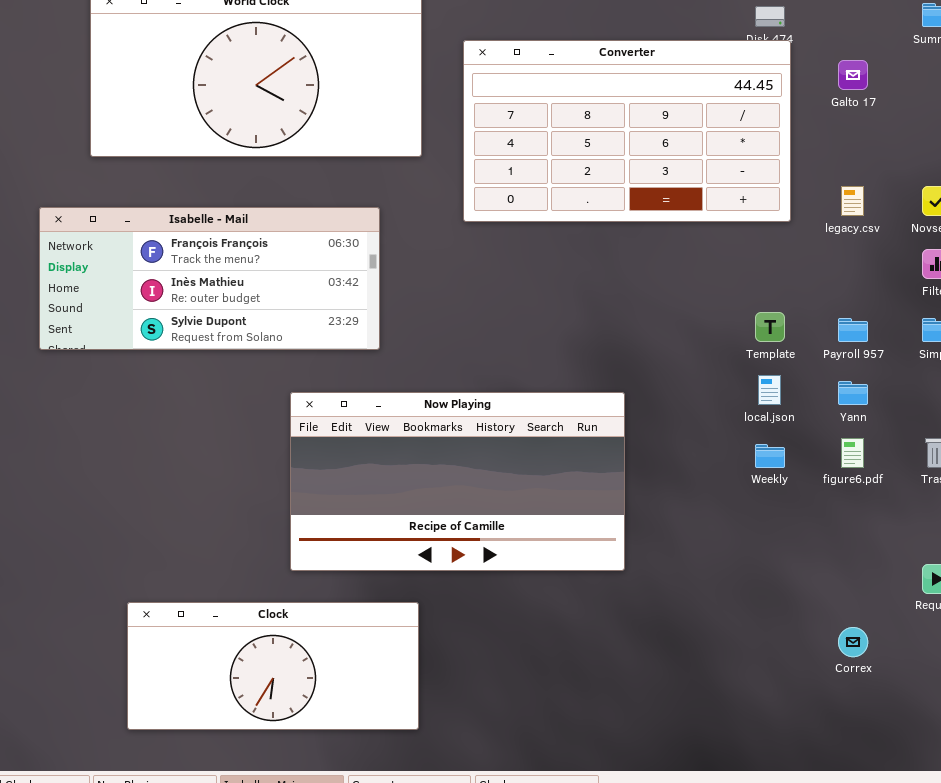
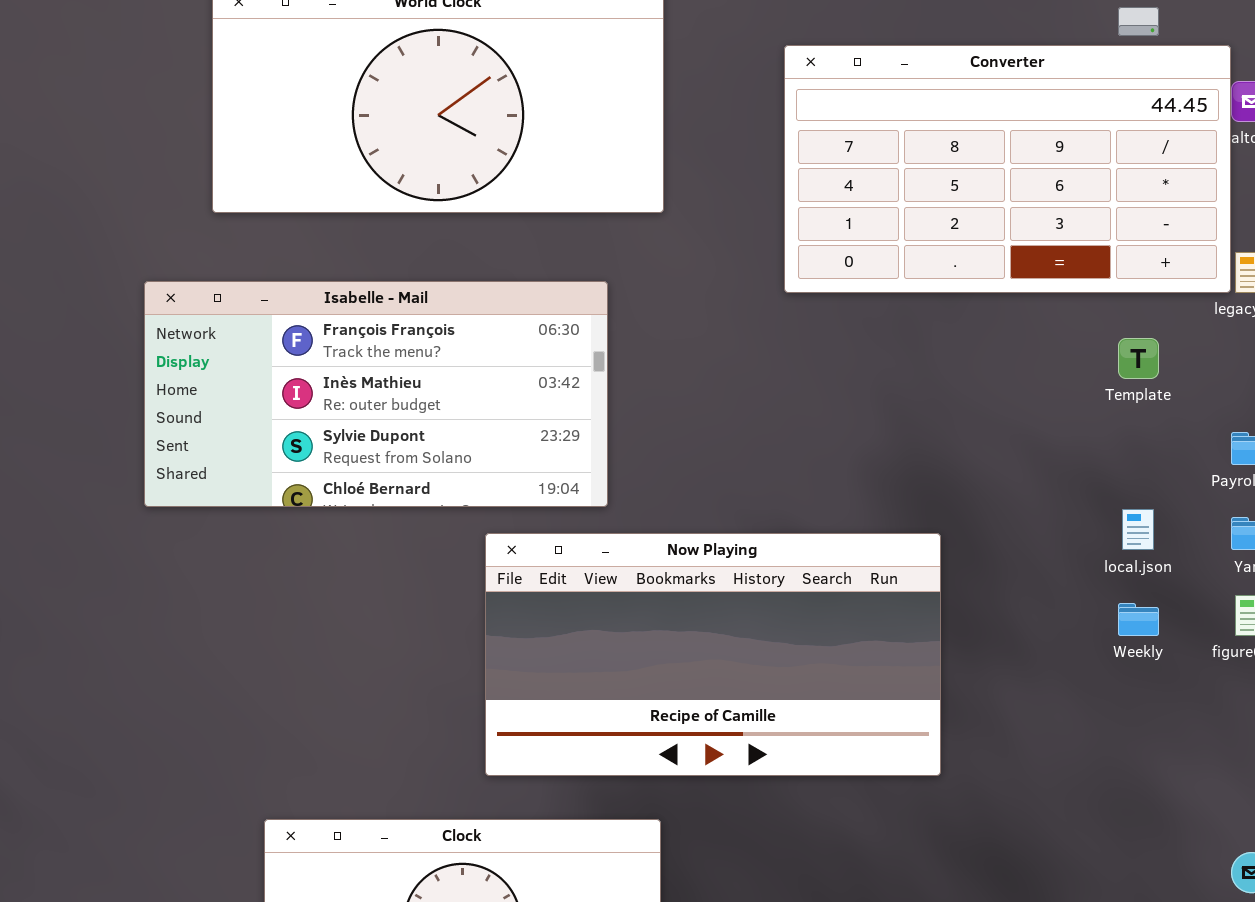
Converter: [463,40,791,222] -> [784,45,1231,293], moved
Isabelle - Mail: [39,207,380,350] -> [144,281,608,507], resized
Template: [755,312,785,342] -> [1118,338,1159,379], moved

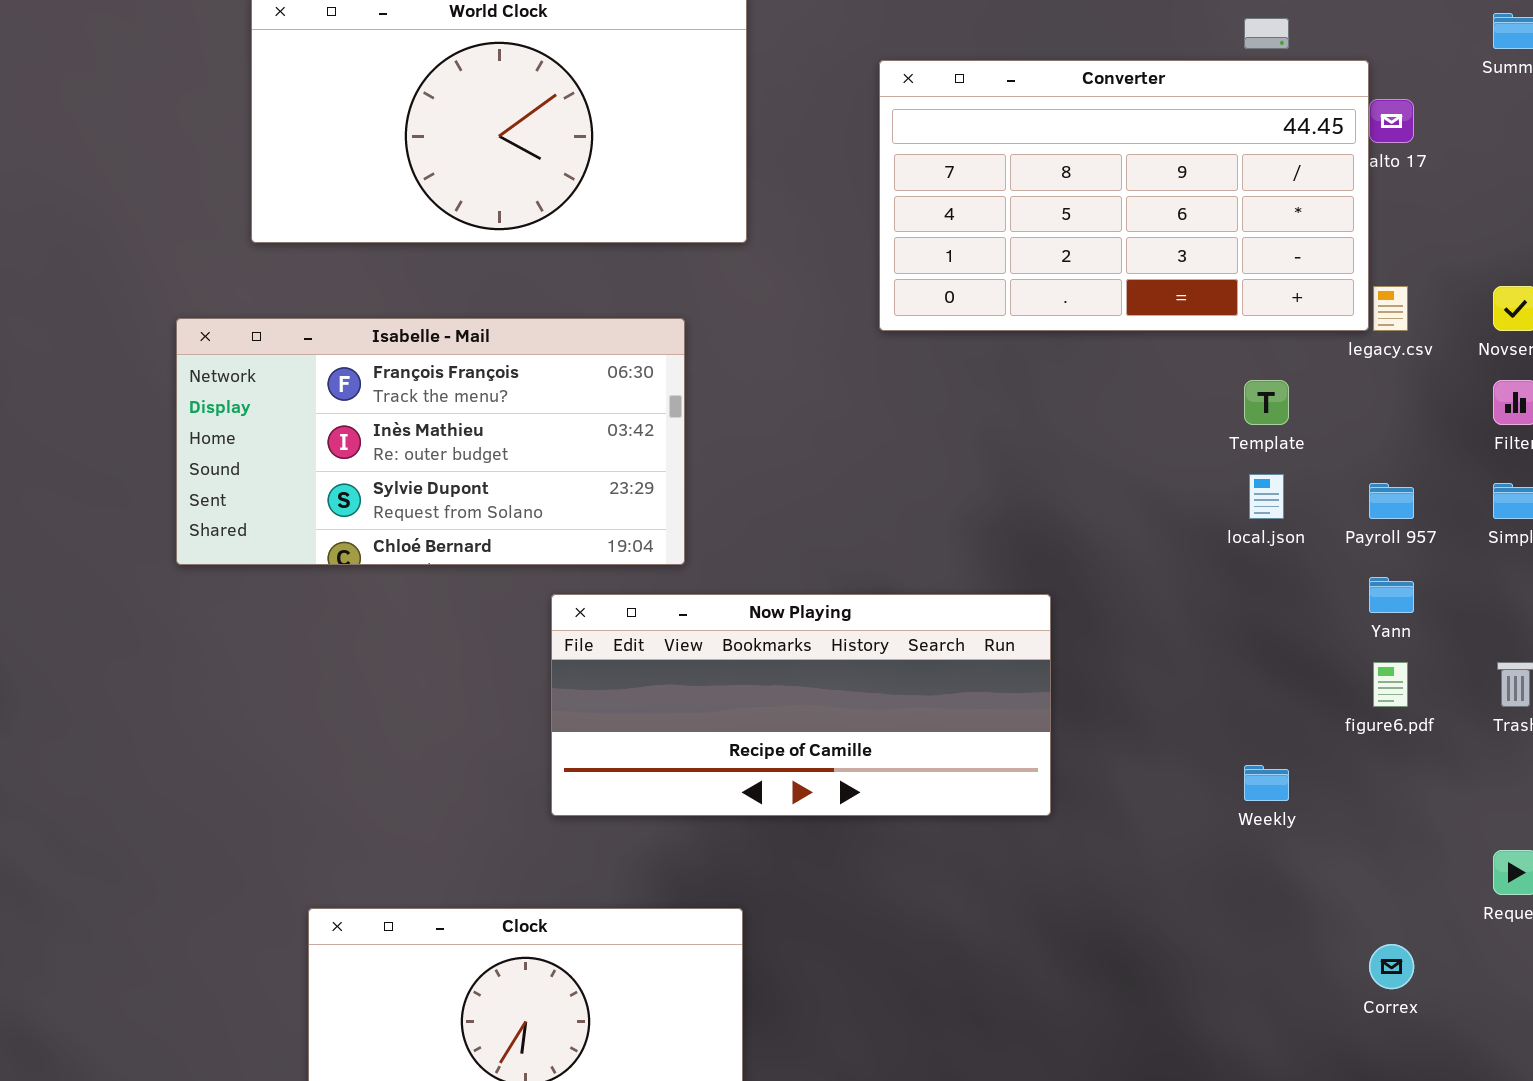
local.json: [1122,509,1154,550] -> [1249,474,1284,519], moved
Now Playing: [485,533,941,776] -> [551,594,1051,816], resized
Weekly: [1118,603,1159,636] -> [1244,765,1289,801], moved

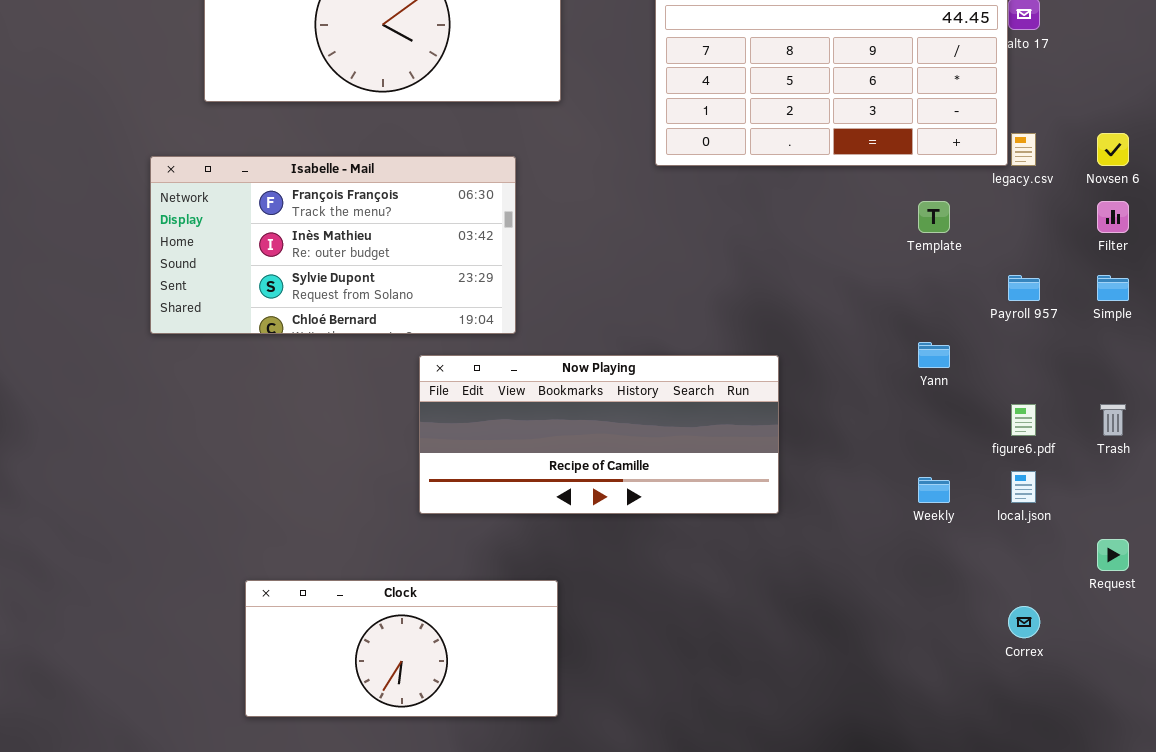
local.json: [1249,474,1284,519] -> [1011,471,1036,503], moved
Yann: [1369,577,1414,613] -> [918,342,950,368], moved

